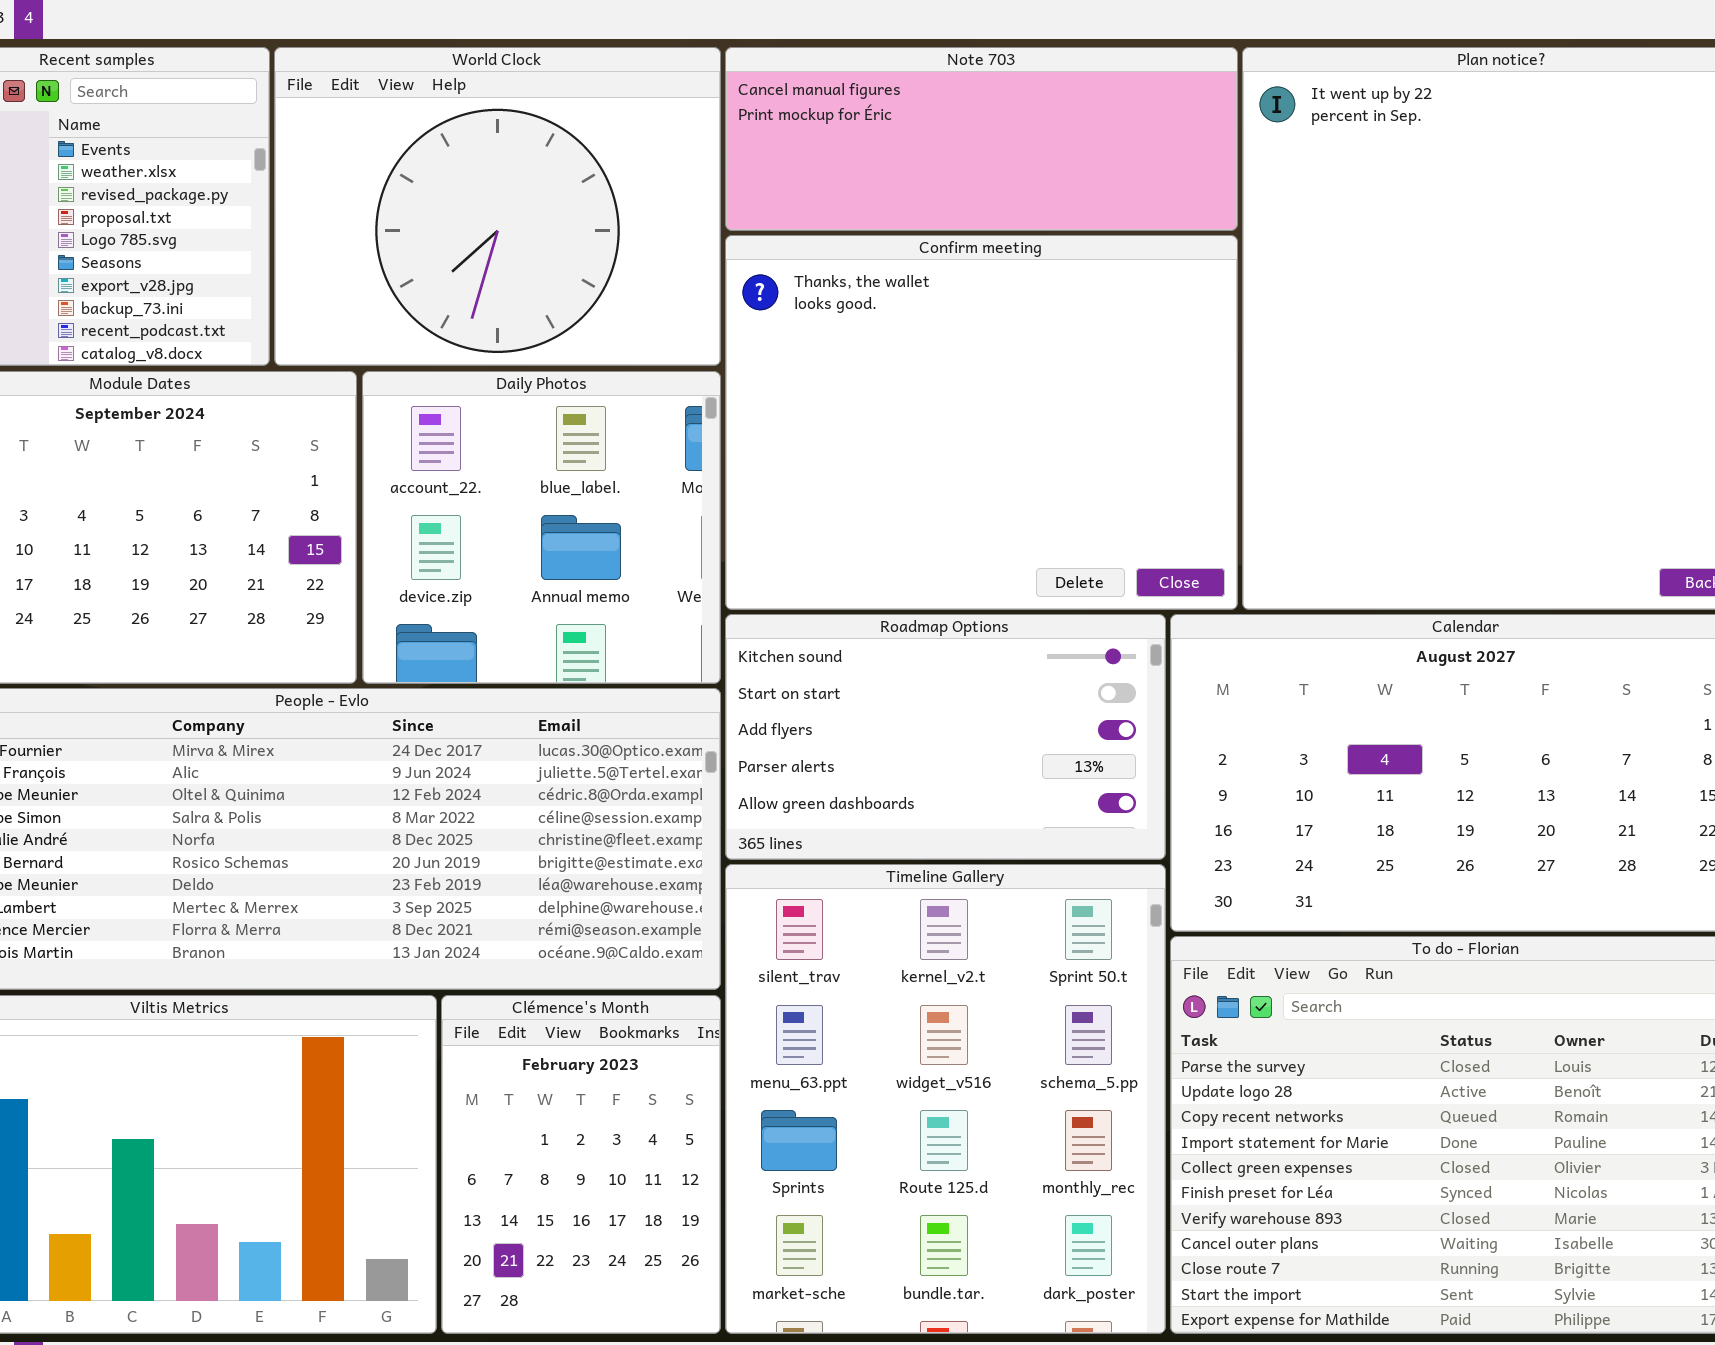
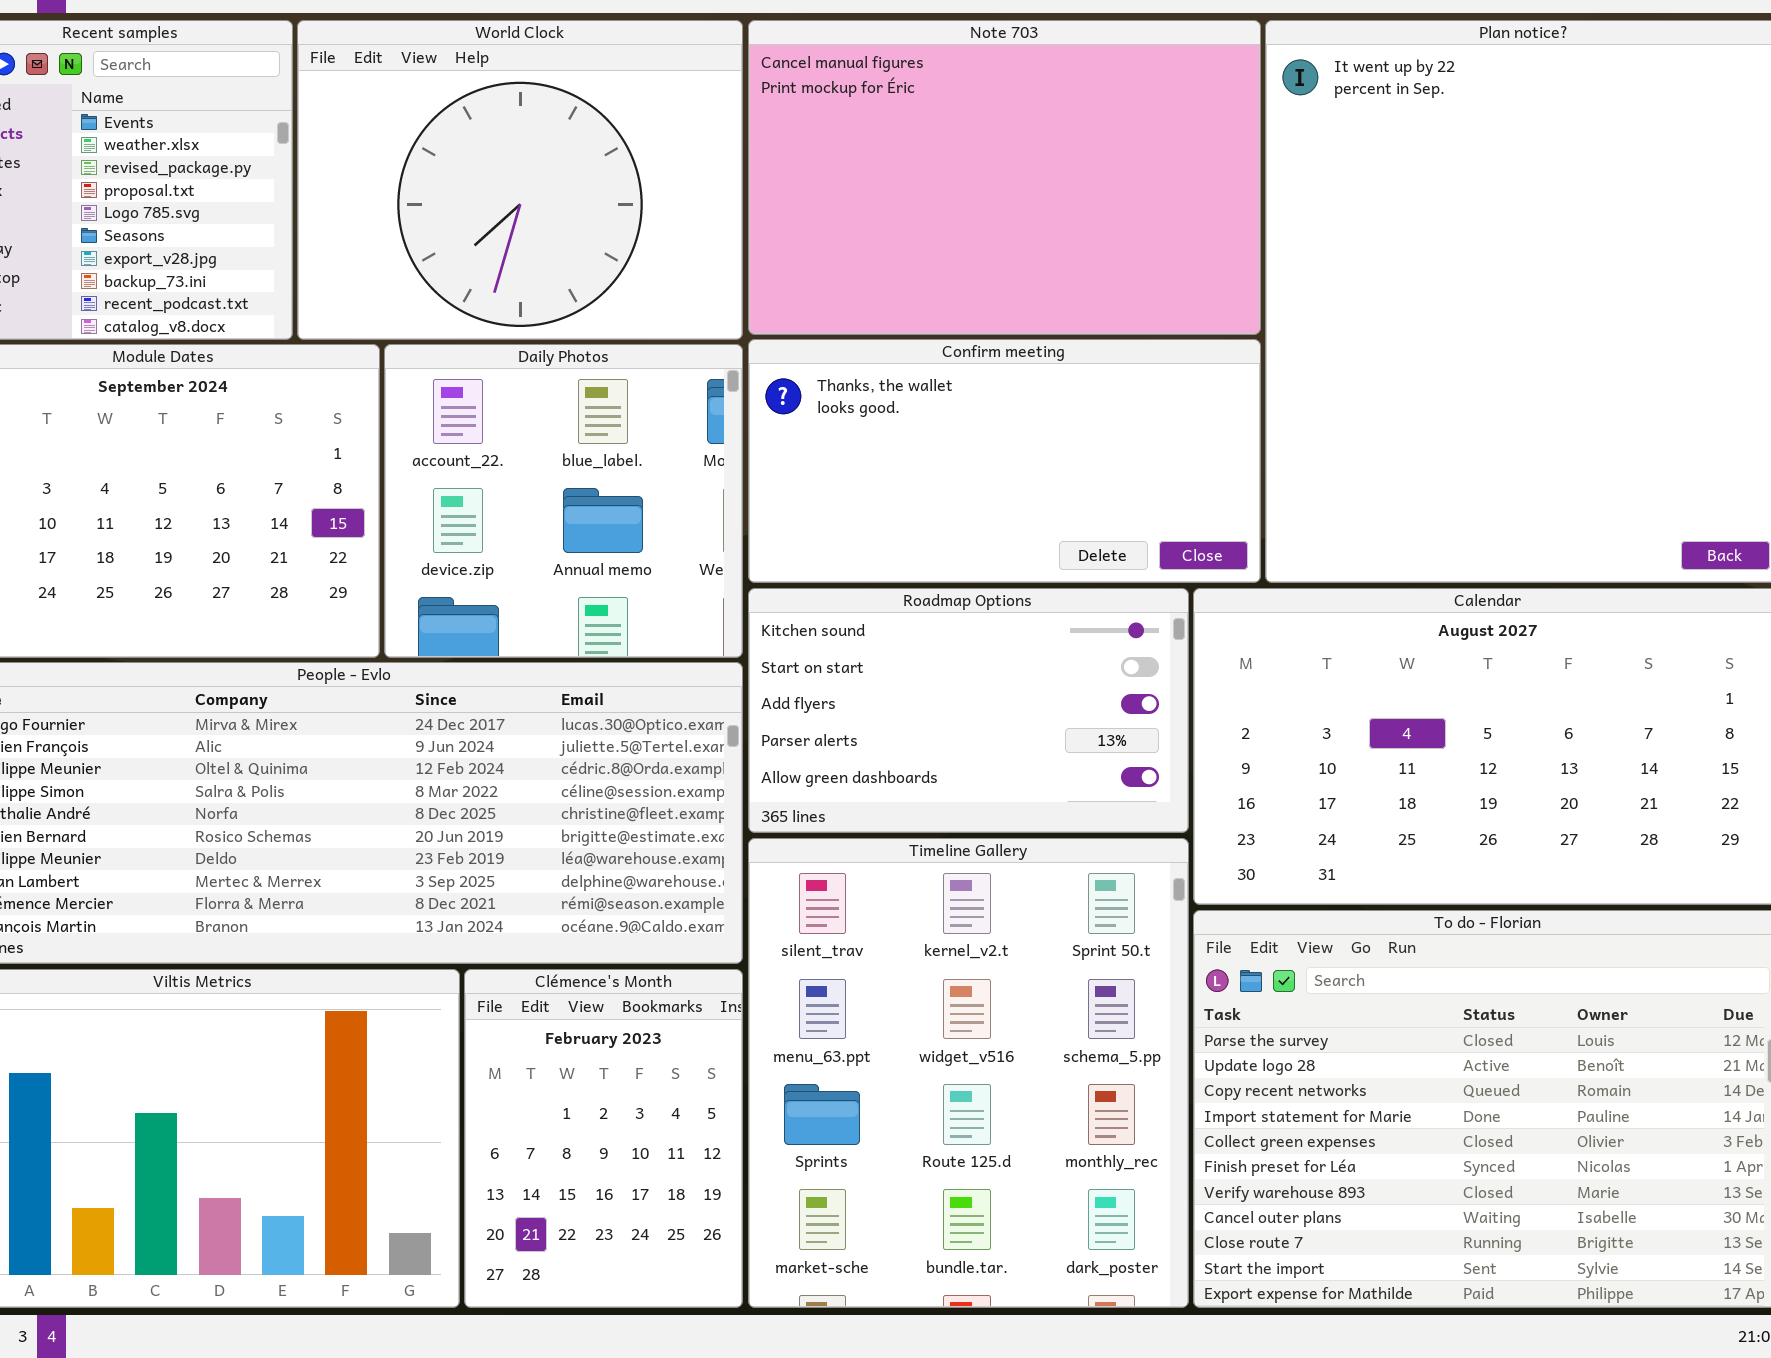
Note 703: [725,47,1238,231] -> [748,20,1261,335], resized
Confirm meeting: [725,235,1238,610] -> [748,339,1261,583], resized

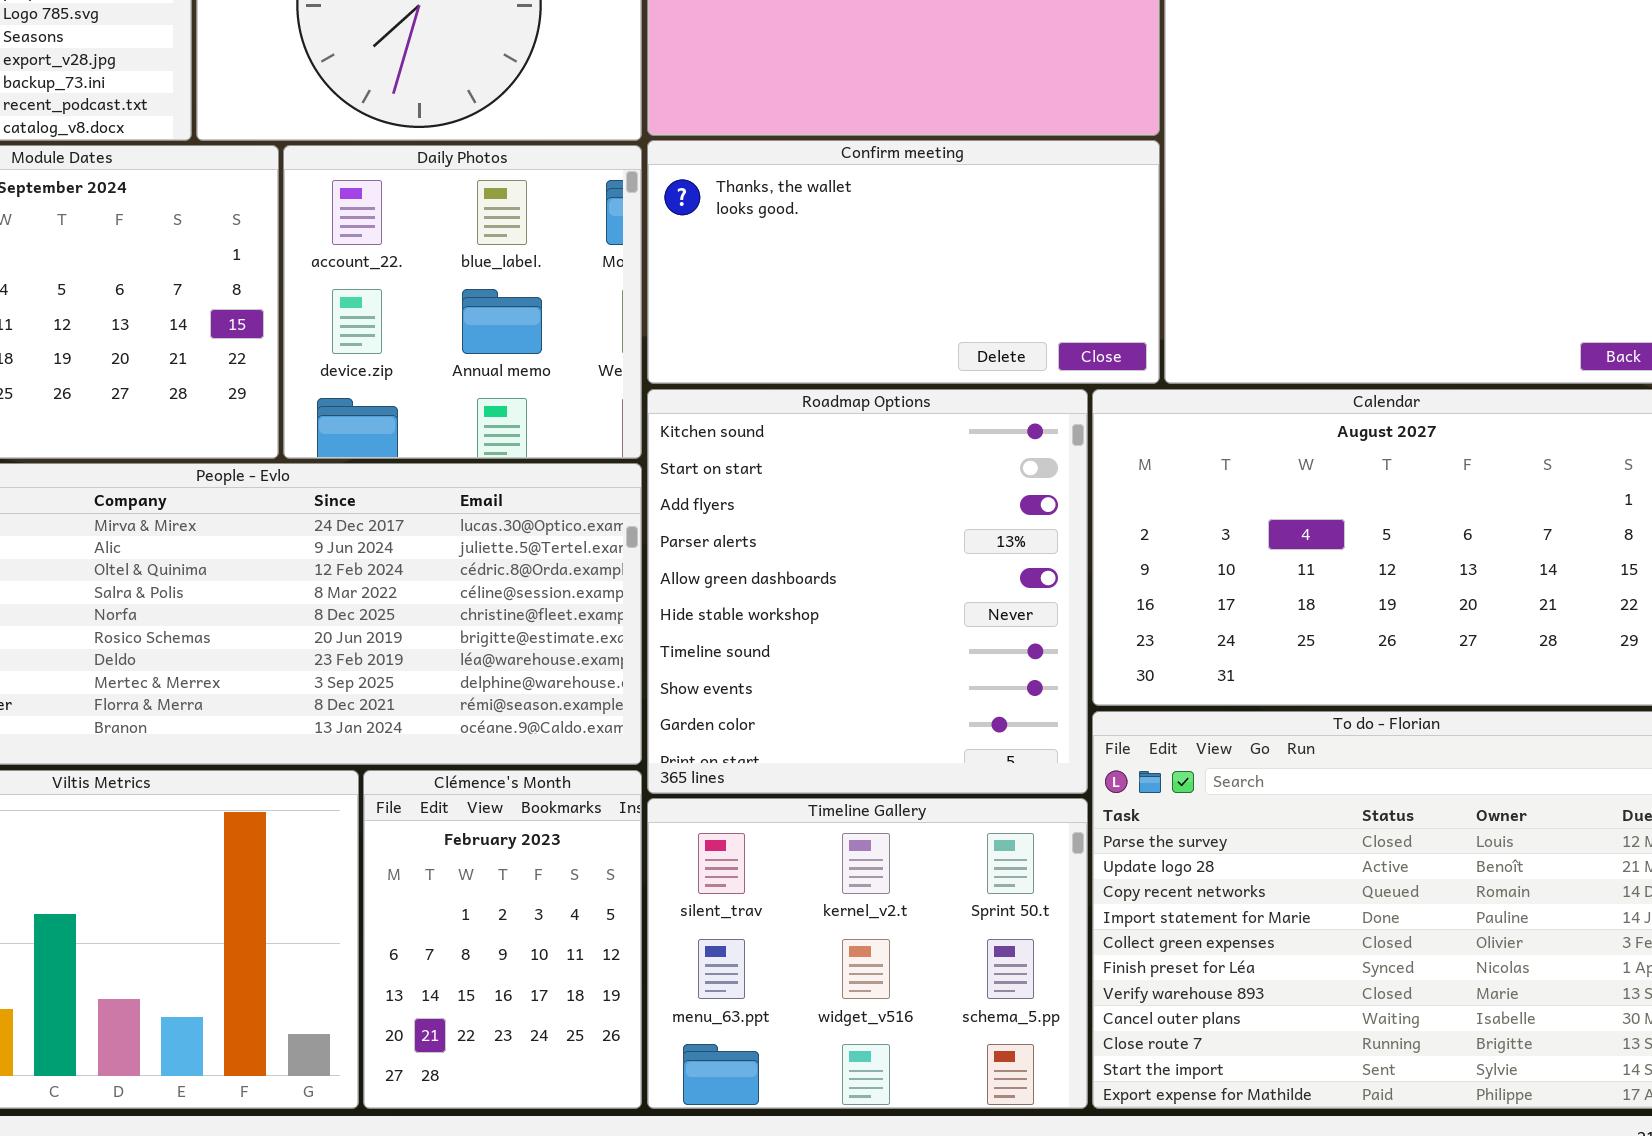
Roadmap Options: [748,588,1189,833] -> [647,389,1088,794], resized
Timeline Gallery: [748,838,1189,1308] -> [647,798,1088,1109], resized

